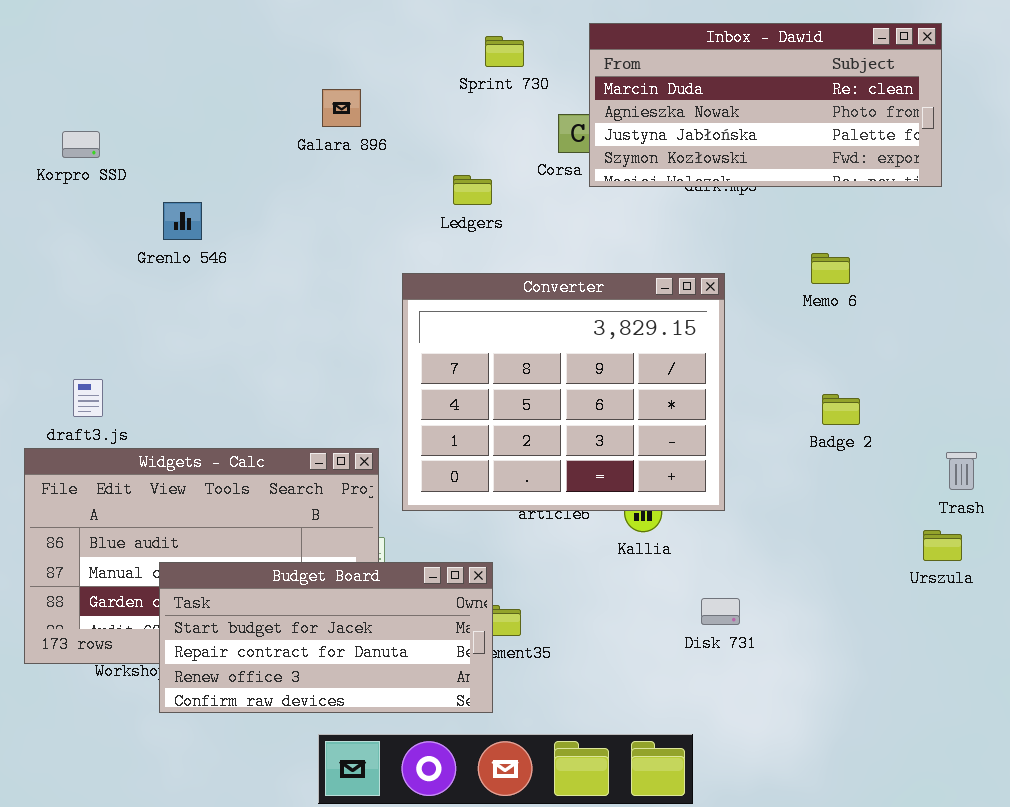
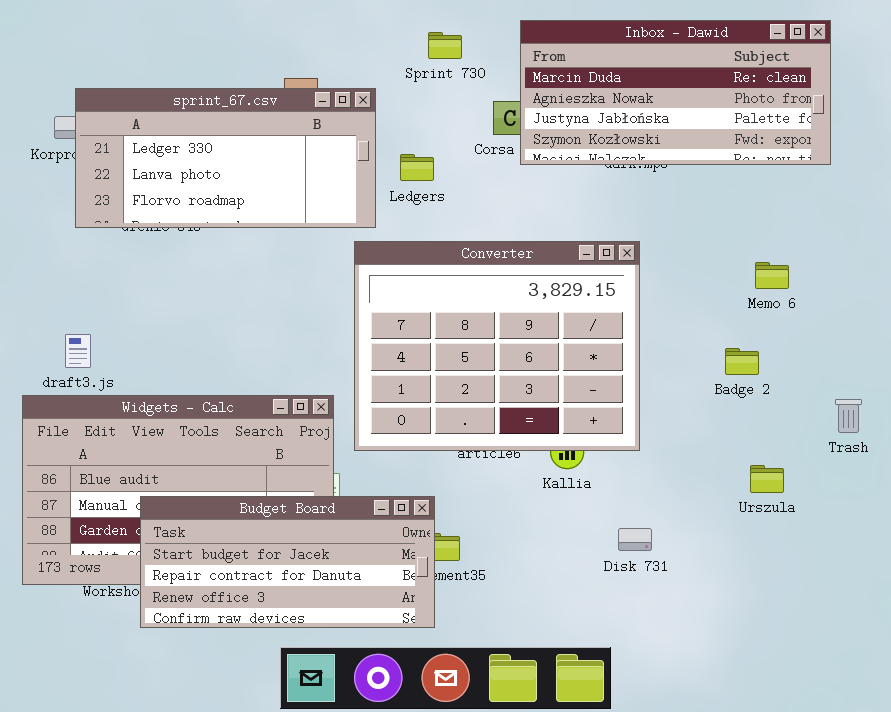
sprint_67.csv: none -> [75,88,376,228], opened
Memo 6: [811,253,850,284] -> [755,262,789,289], moved
Urszula: [923,530,962,561] -> [750,465,784,493], moved

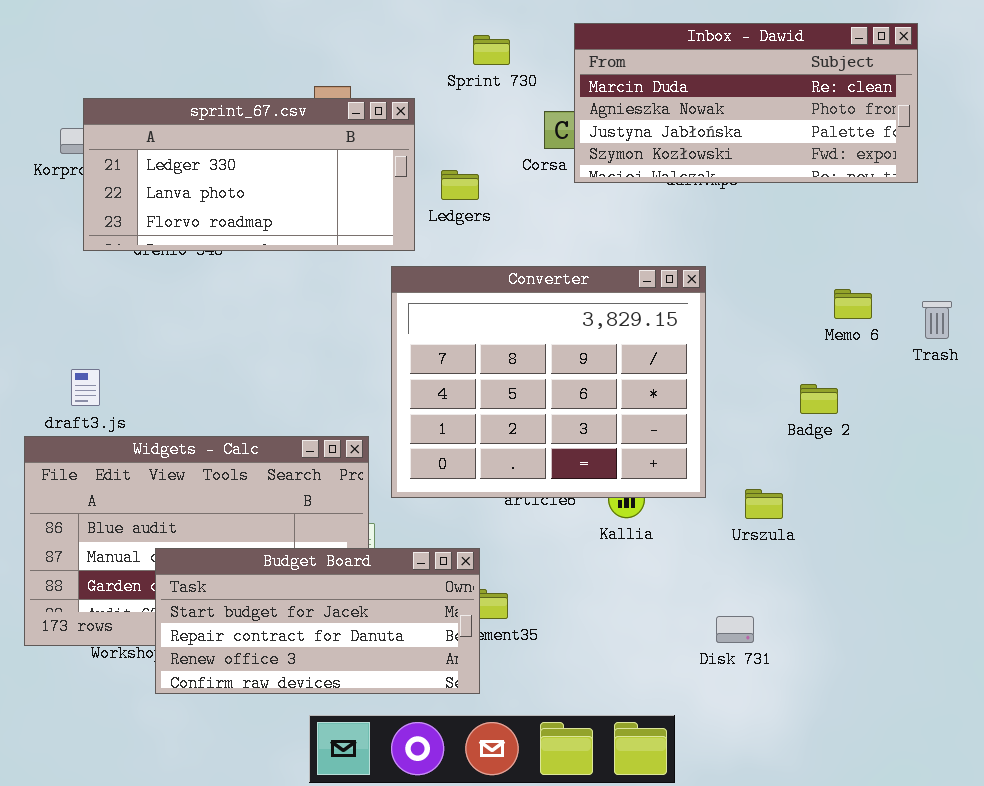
Trash: [835,399,862,433] -> [922,301,952,339], moved
Urszula: [750,465,784,493] -> [745,489,783,519], moved
Disk 731: [618,528,652,551] -> [716,616,754,643], moved

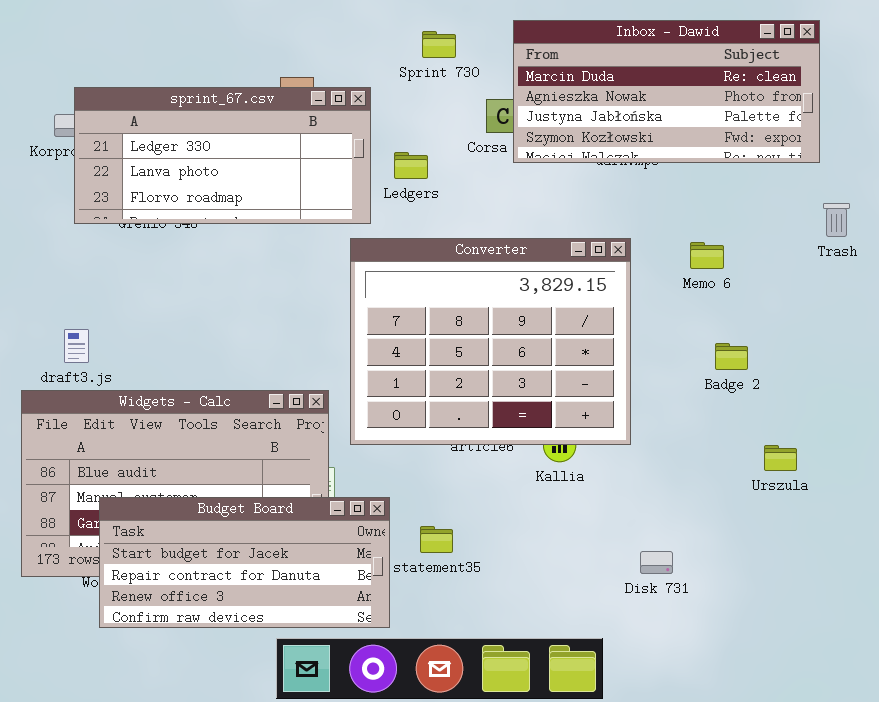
Memo 6: [834,289,872,319] -> [690,242,724,269], moved
Trash: [922,301,952,339] -> [823,203,850,237], moved
Urszula: [745,489,783,519] -> [764,445,797,471], moved
Budget Board: [155,548,480,694] -> [99,497,390,628], moved

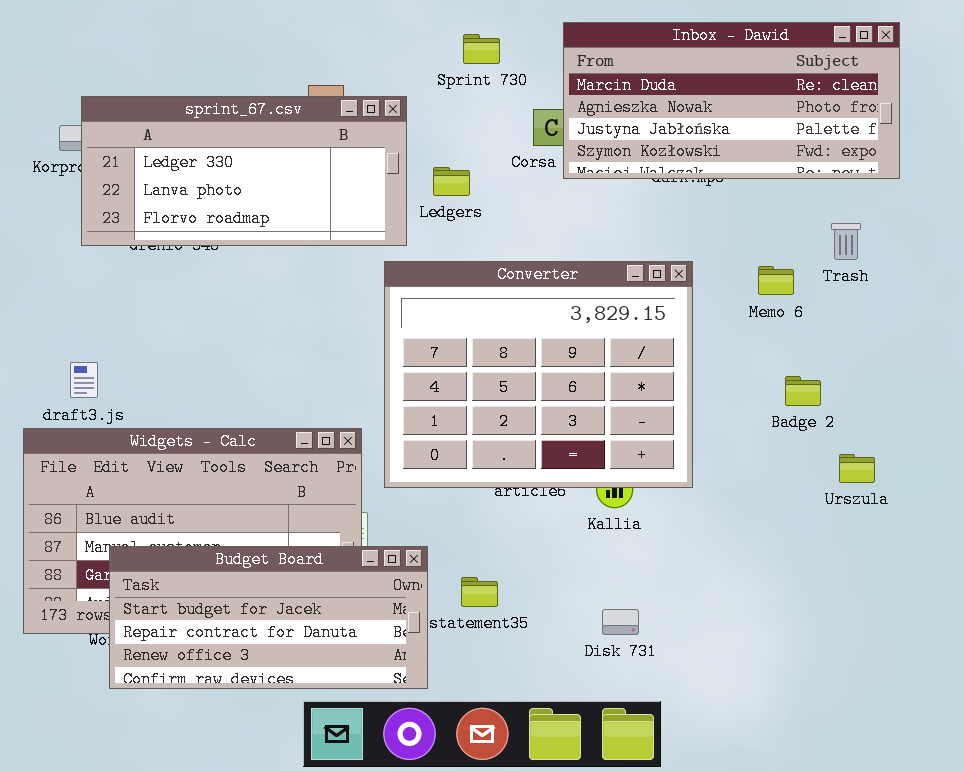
Trash: [823,203,850,237] -> [831,223,861,260], moved
Urszula: [764,445,797,471] -> [839,454,875,483], moved
Disk 731: [640,551,673,574] -> [602,609,639,635], moved

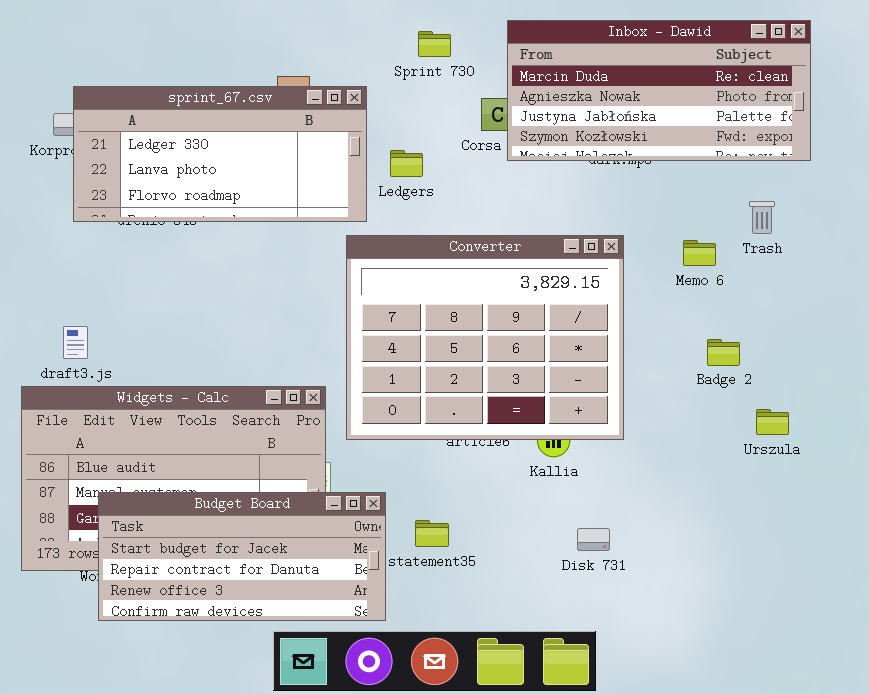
Disk 731: [602,609,639,635] -> [577,528,610,551], moved

